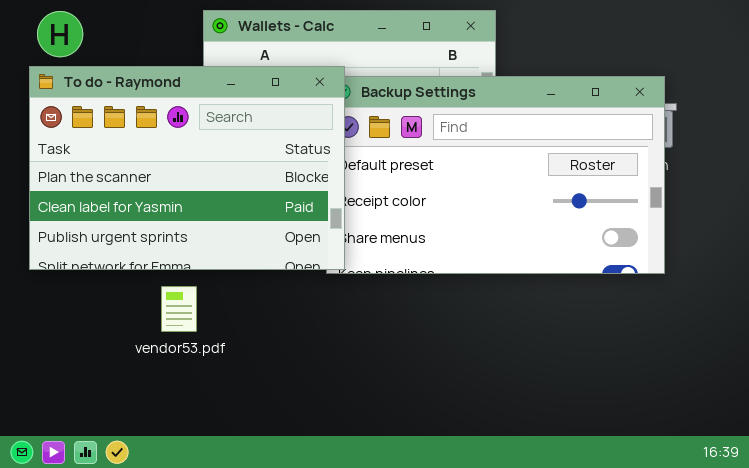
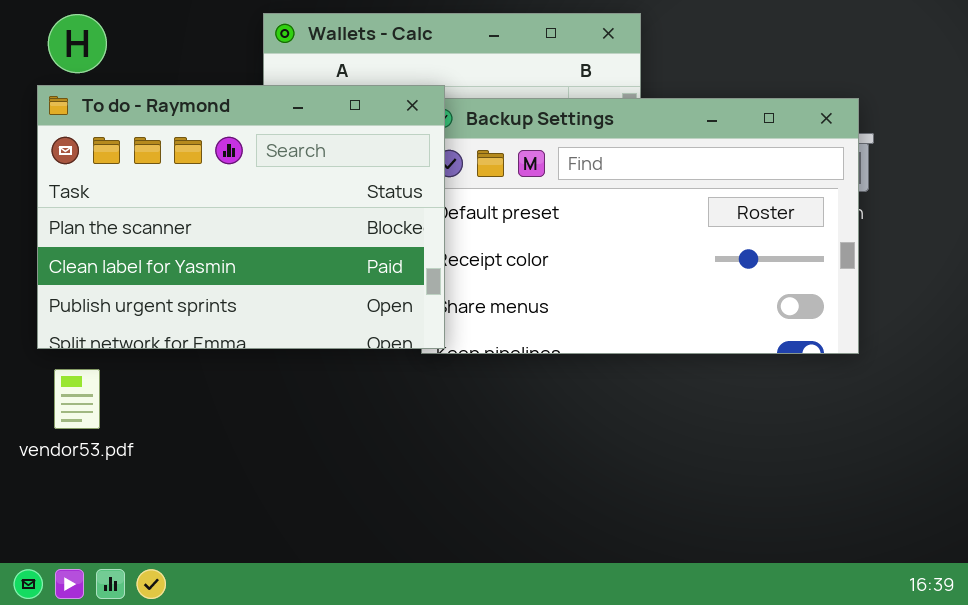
vendor53.pdf: [161,286,197,332] -> [54,369,100,429], moved

